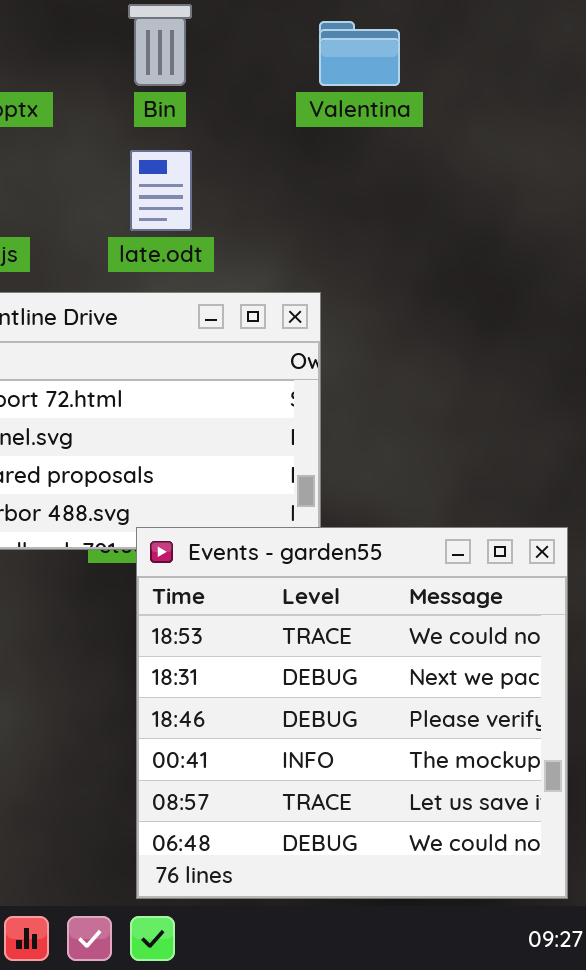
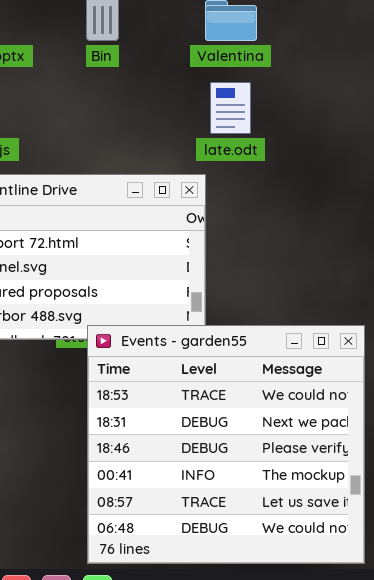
late.odt: [130,150,192,231] -> [210,82,251,134], moved

